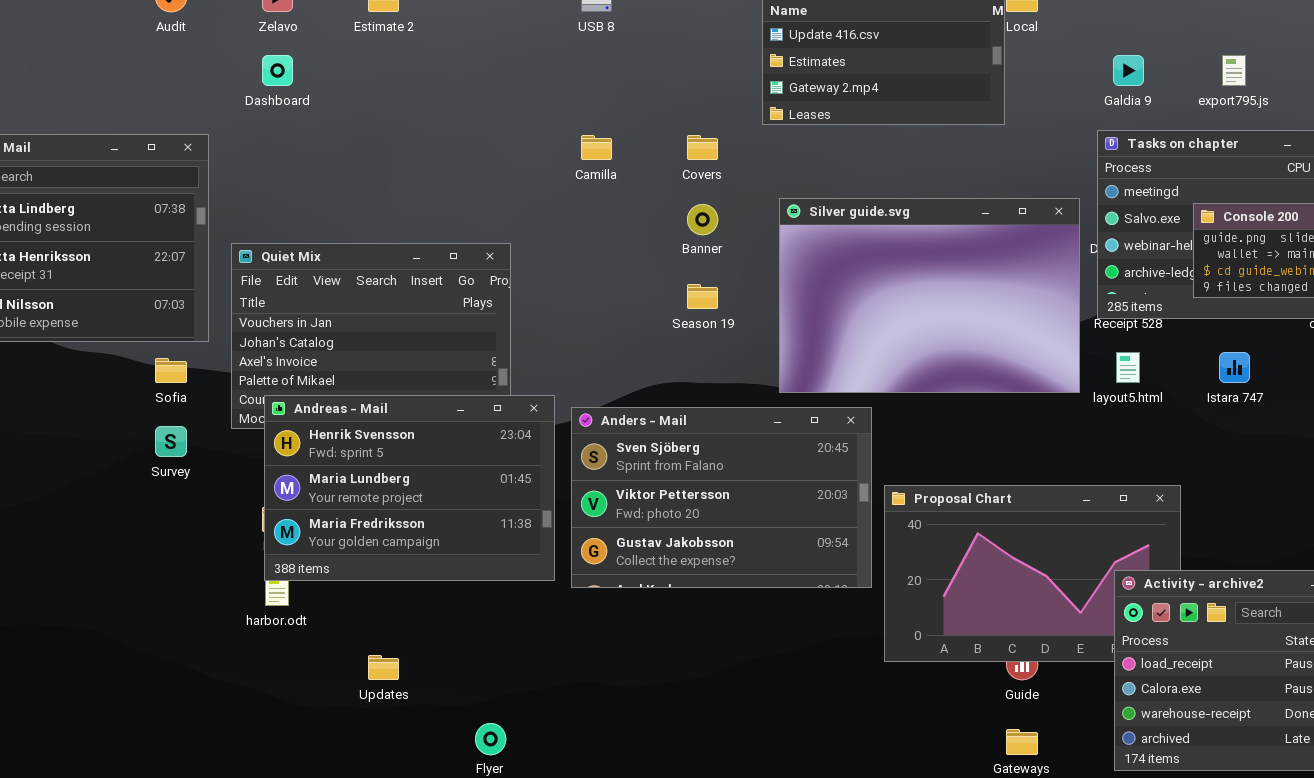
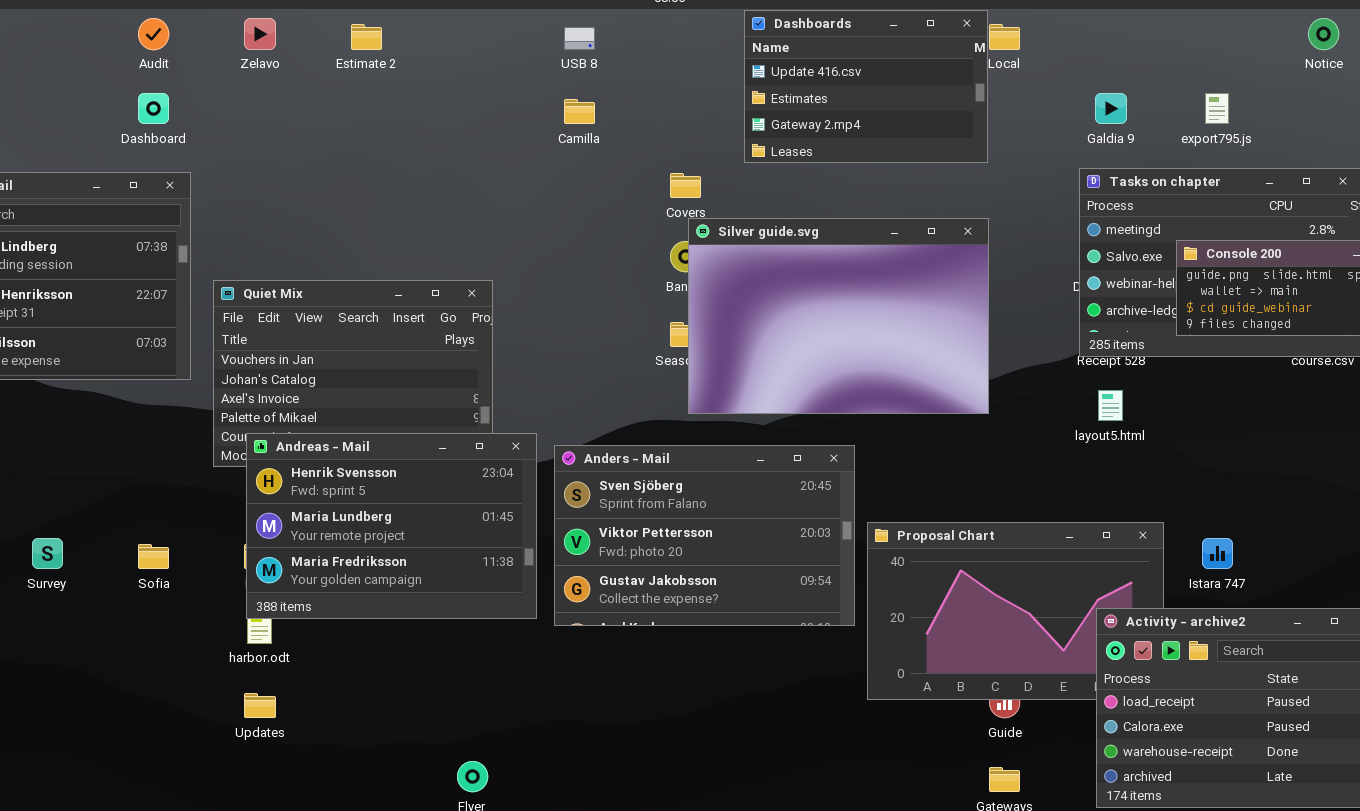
Dashboard: [262,55,293,86] -> [138,93,169,124], moved
Camilla: [581,135,612,160] -> [564,99,595,124], moved
Silver guide.svg: [779,198,1080,393] -> [688,218,989,414], moved
Istara 747: [1219,352,1250,383] -> [1202,538,1233,569], moved
Sofia: [155,358,187,383] -> [138,544,169,569], moved
Survey: [155,426,187,457] -> [32,538,63,569], moved
Updates: [368,655,399,680] -> [244,693,276,718], moved

